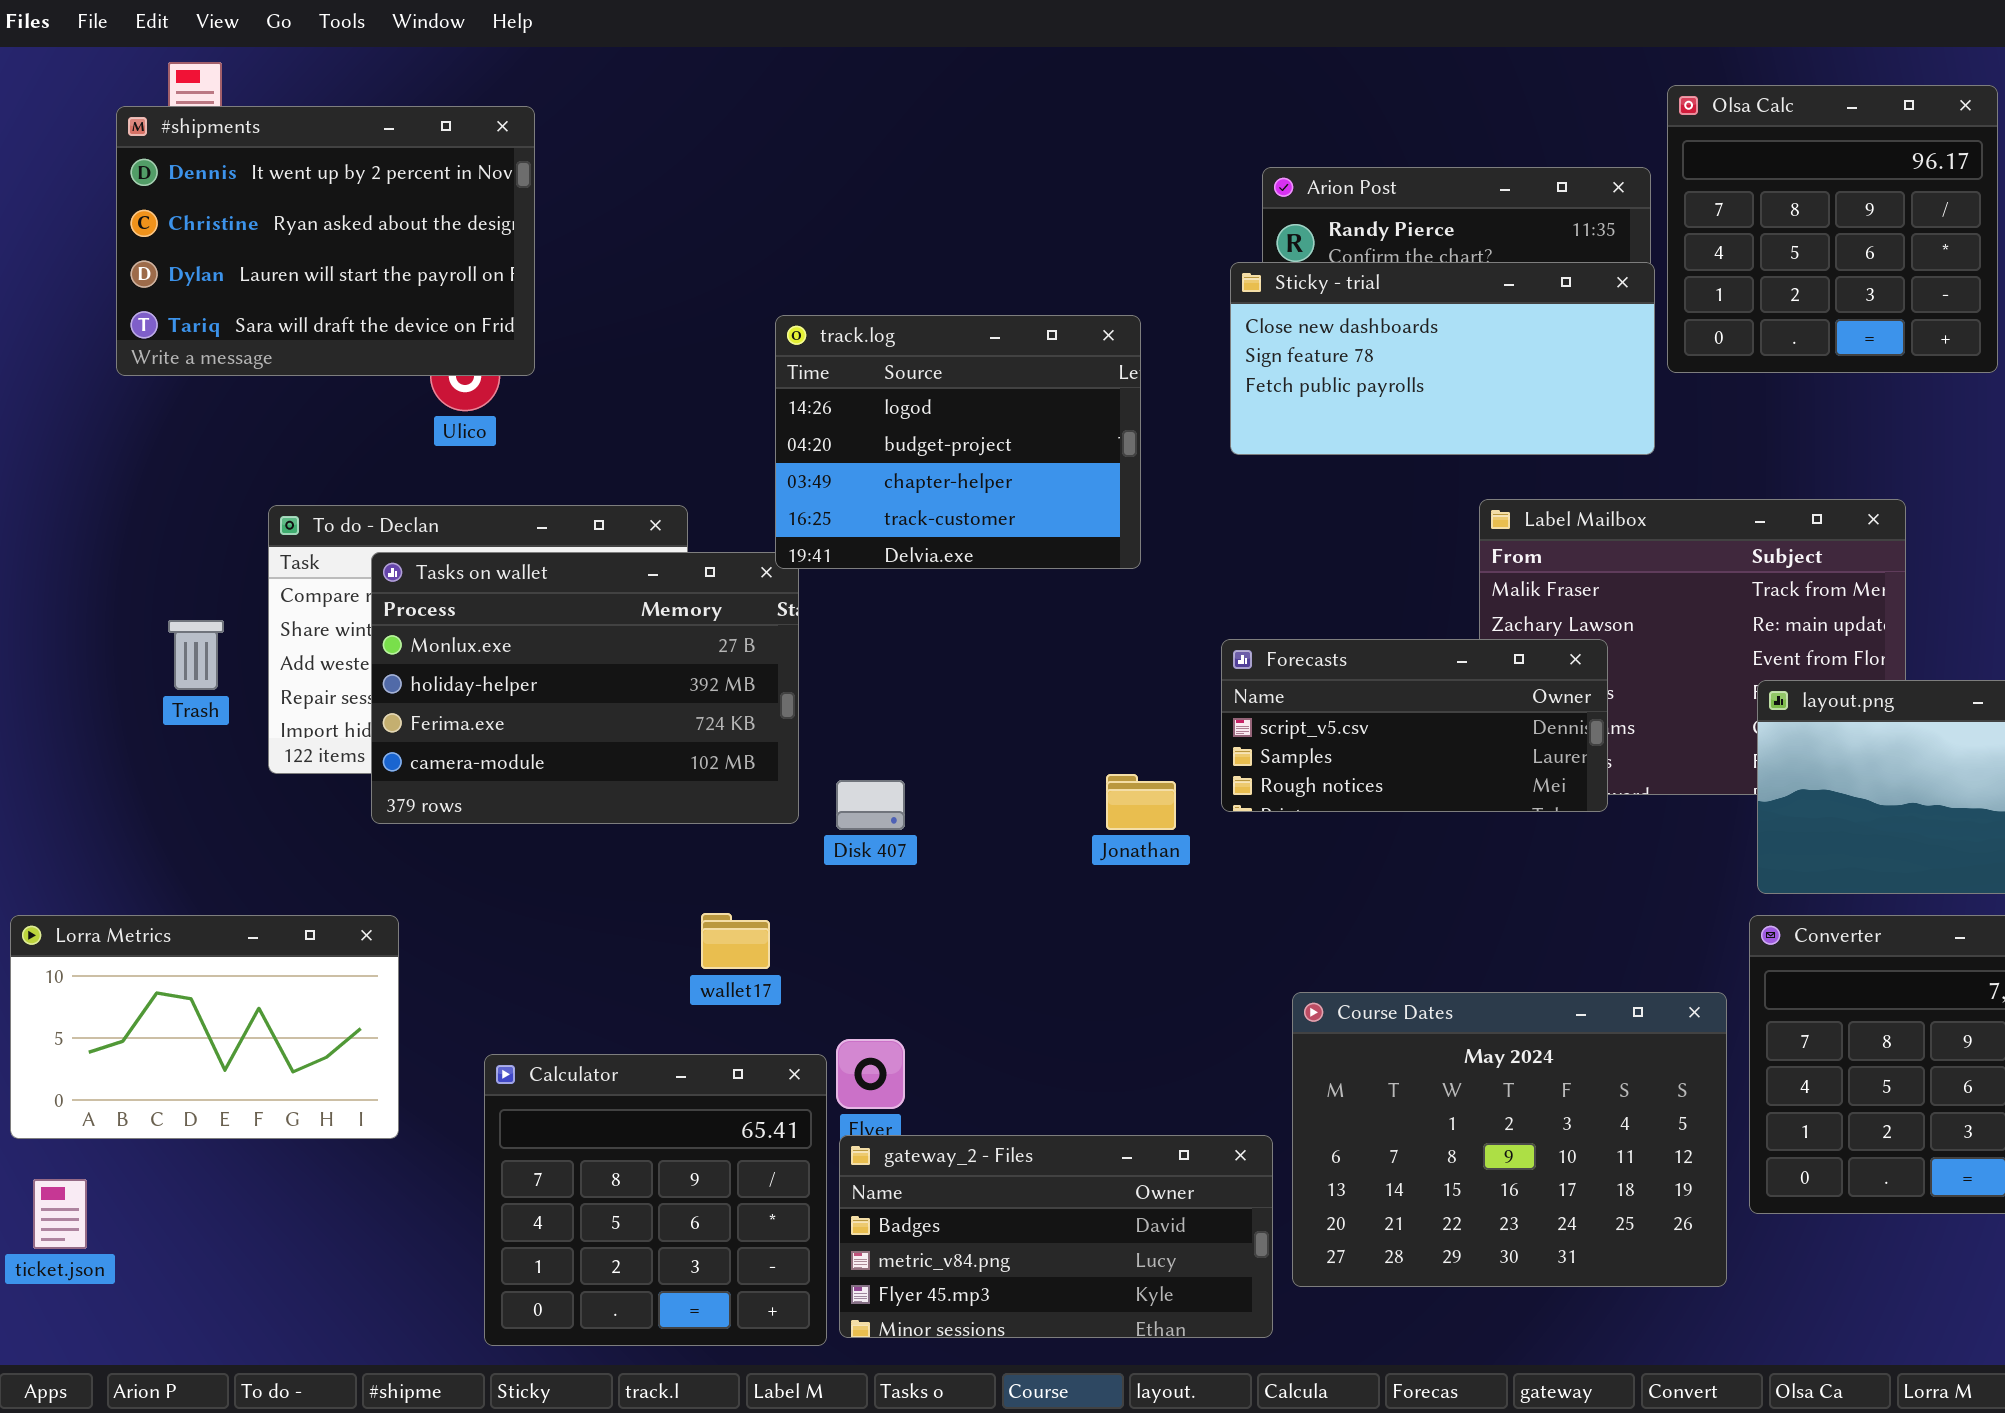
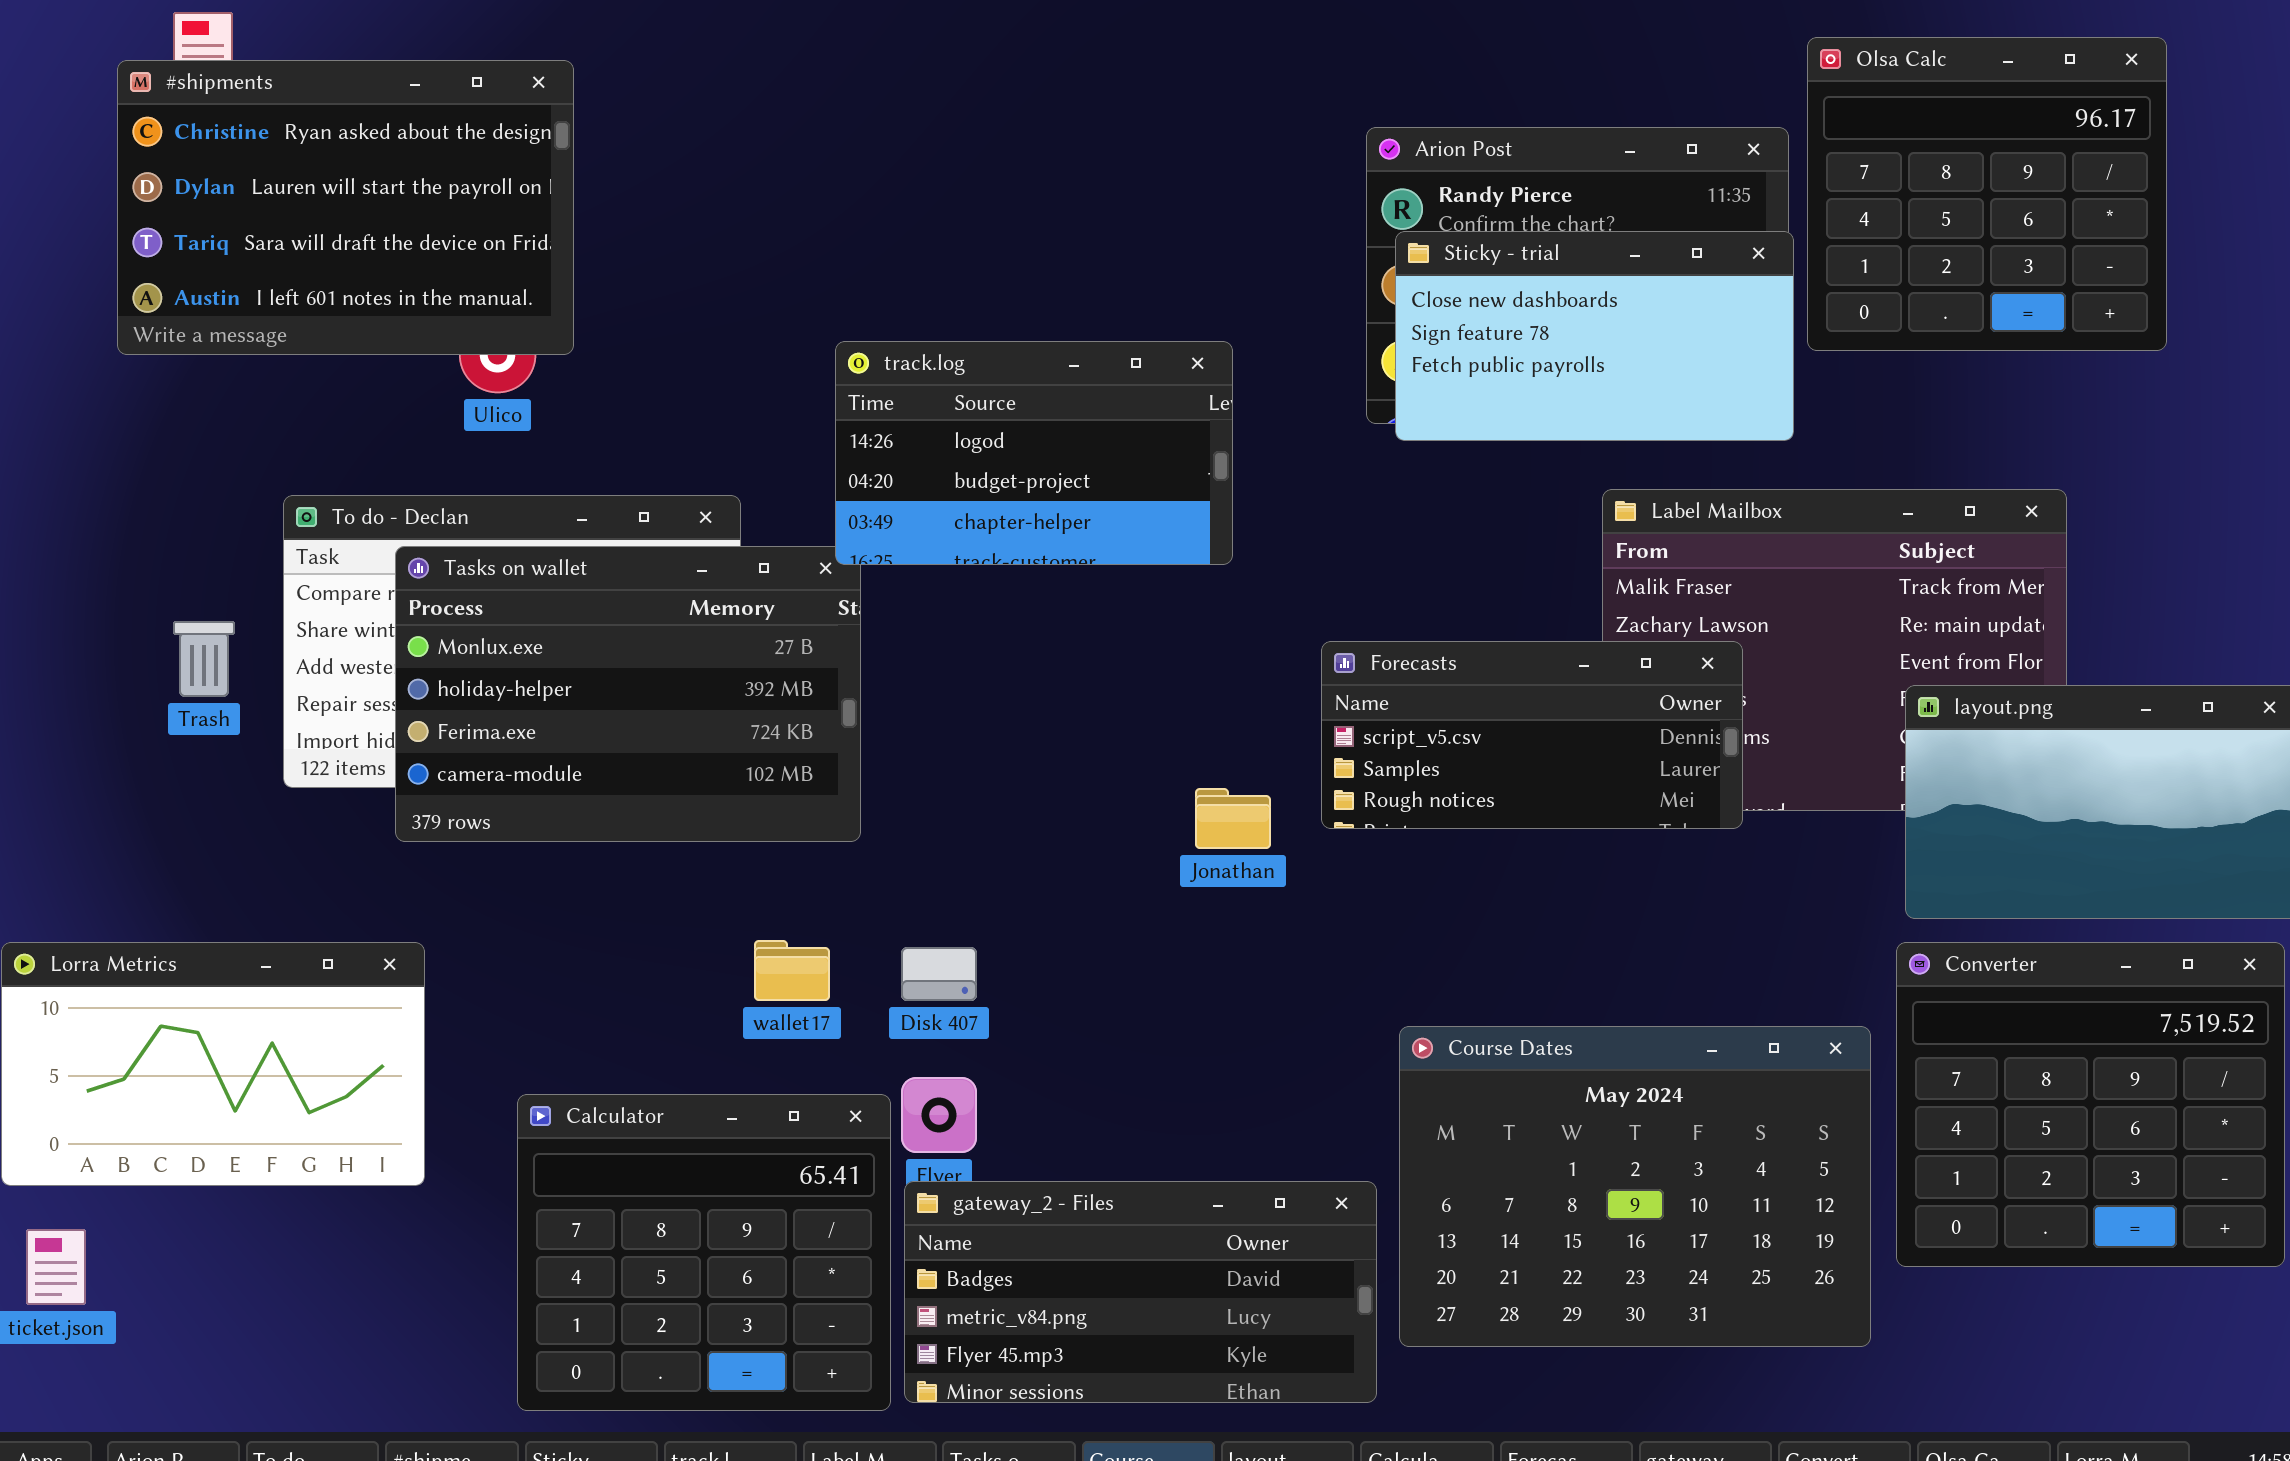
#shipments: [116,106,535,376] -> [117,60,574,355], scrolled down 1 row
Sticky - trial: [1230,262,1655,455] -> [1395,231,1794,441], resized
track.log: [775,315,1141,569] -> [835,341,1233,565], resized
Disk 407: [836,780,905,830] -> [901,947,977,1001], moved

